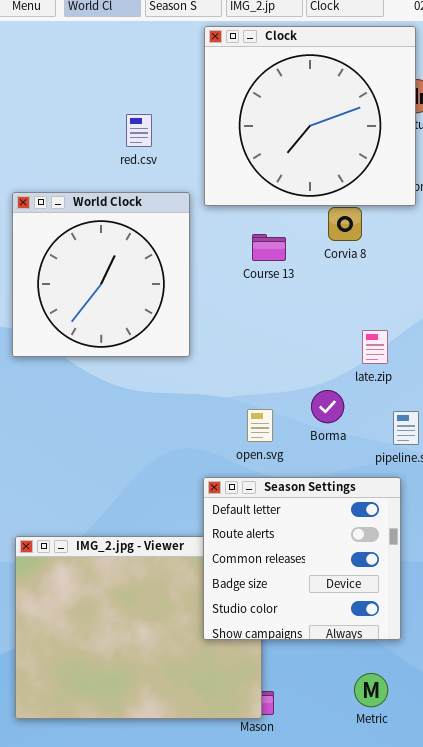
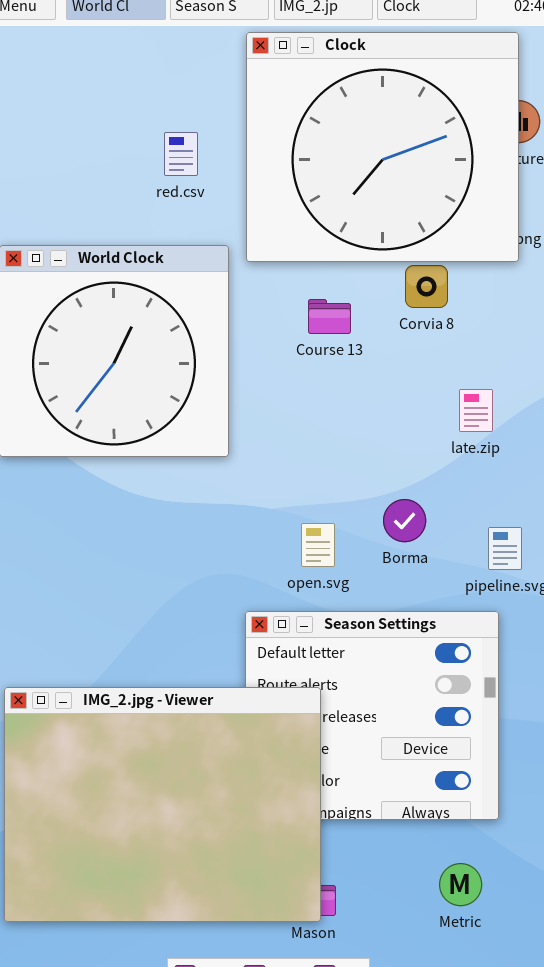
red.csv: [126,114,152,147] -> [164,132,198,176], moved
late.zip: [362,330,388,364] -> [459,389,493,432], moved
IMG_2.jpg - Viewer: [15,536,262,719] -> [4,687,321,922], raised

